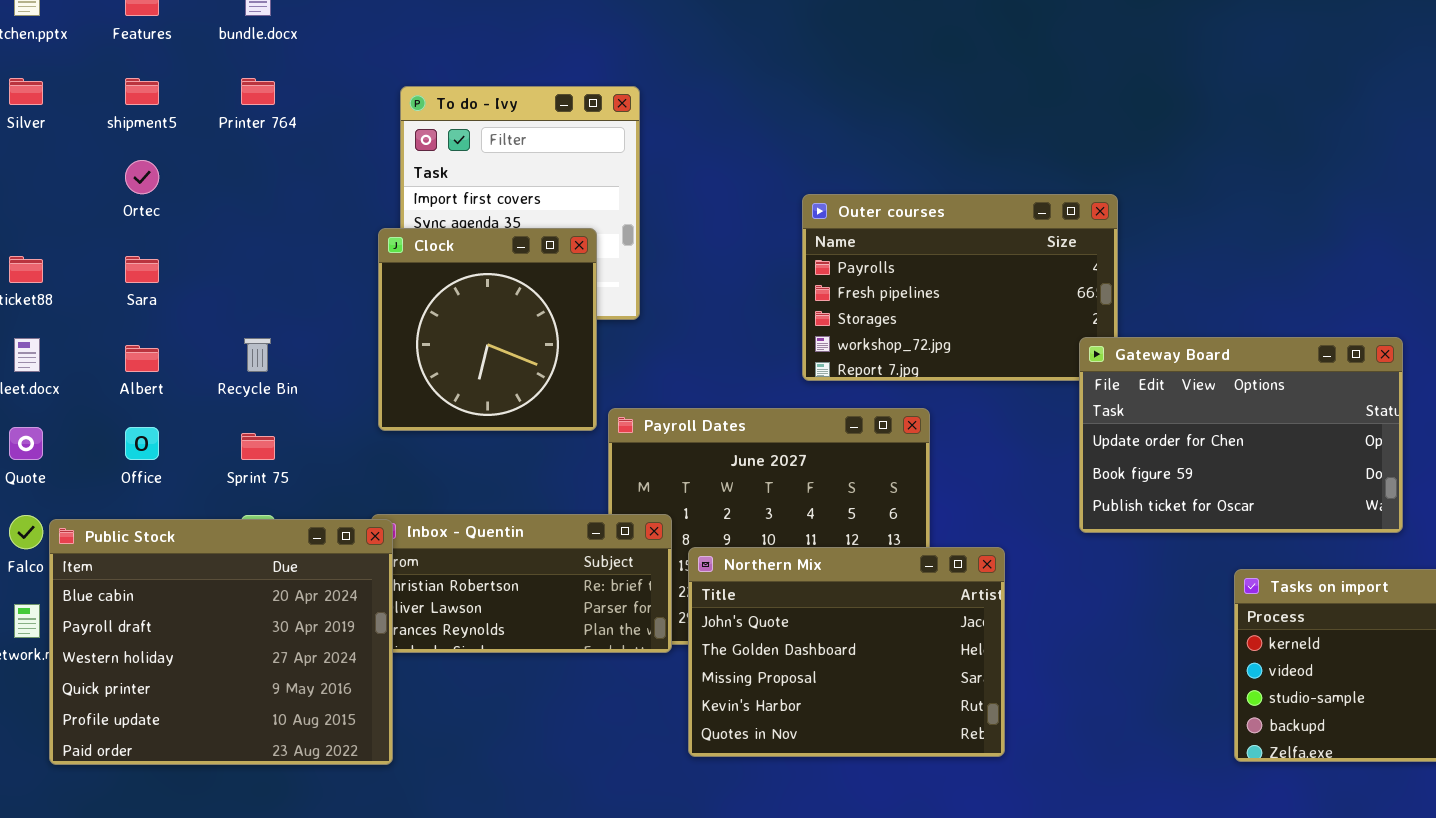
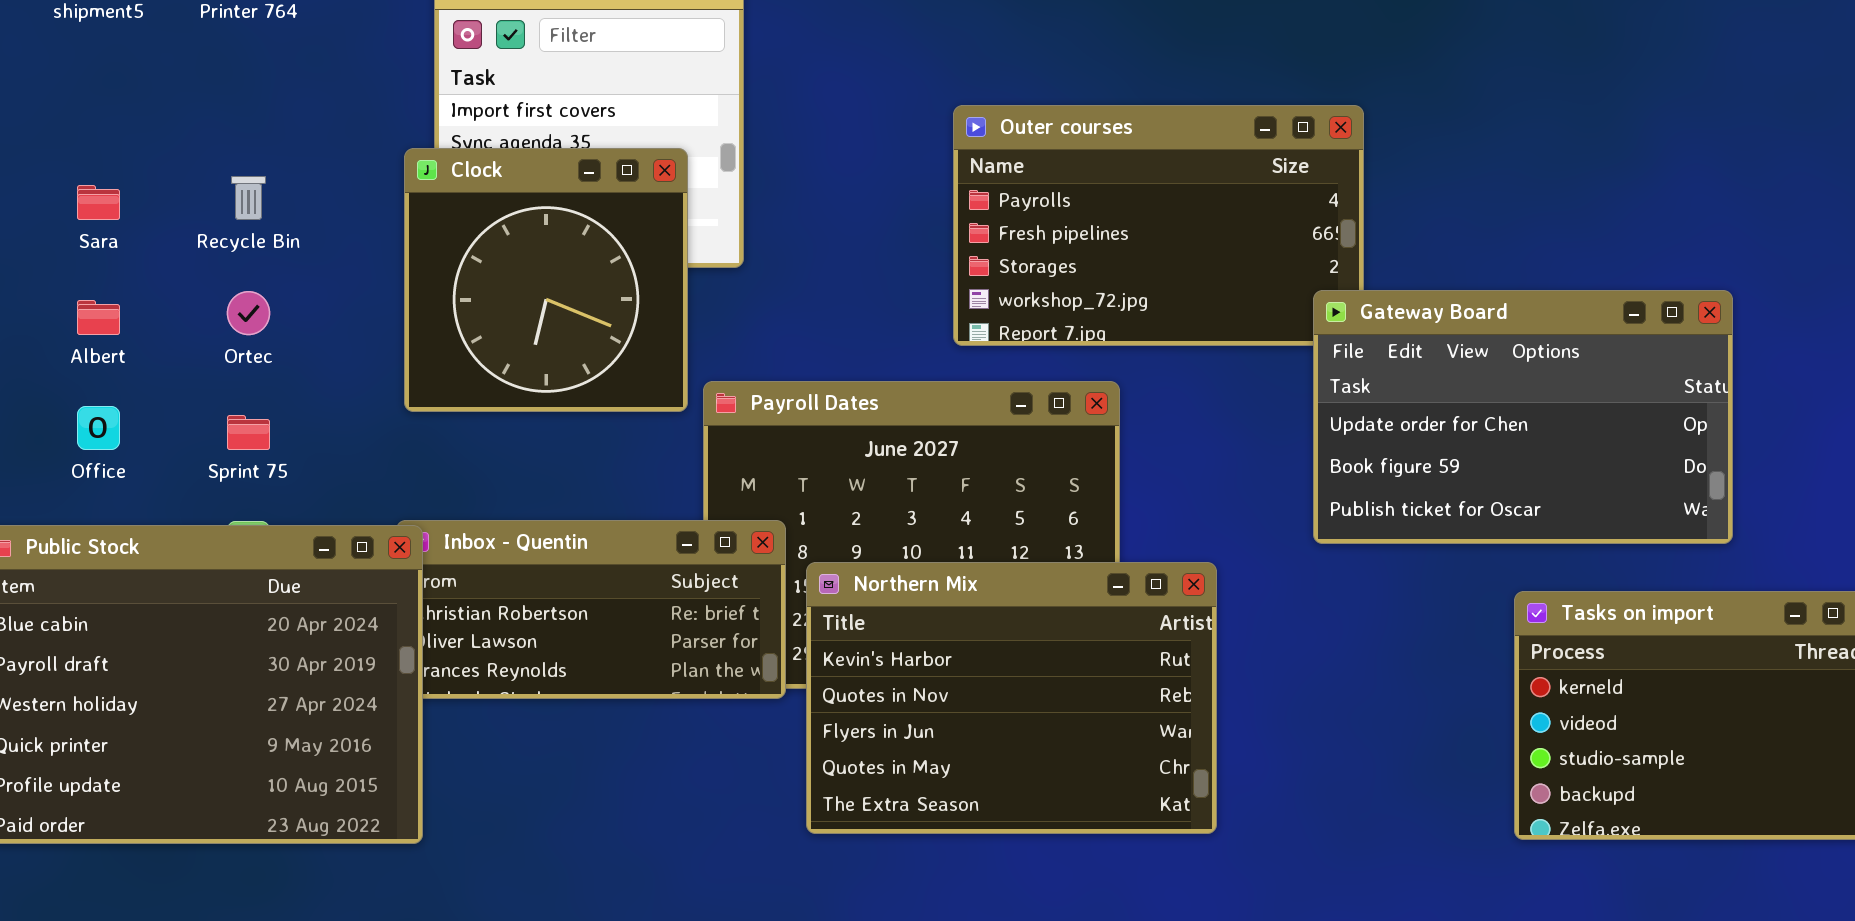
Ortec: [125,160,159,194] -> [227,291,270,335], moved
Recycle Bin: [244,338,271,372] -> [231,176,266,220], moved
Northern Mix: [688,547,1005,757] -> [806,562,1217,834], scrolled down 3 rows

